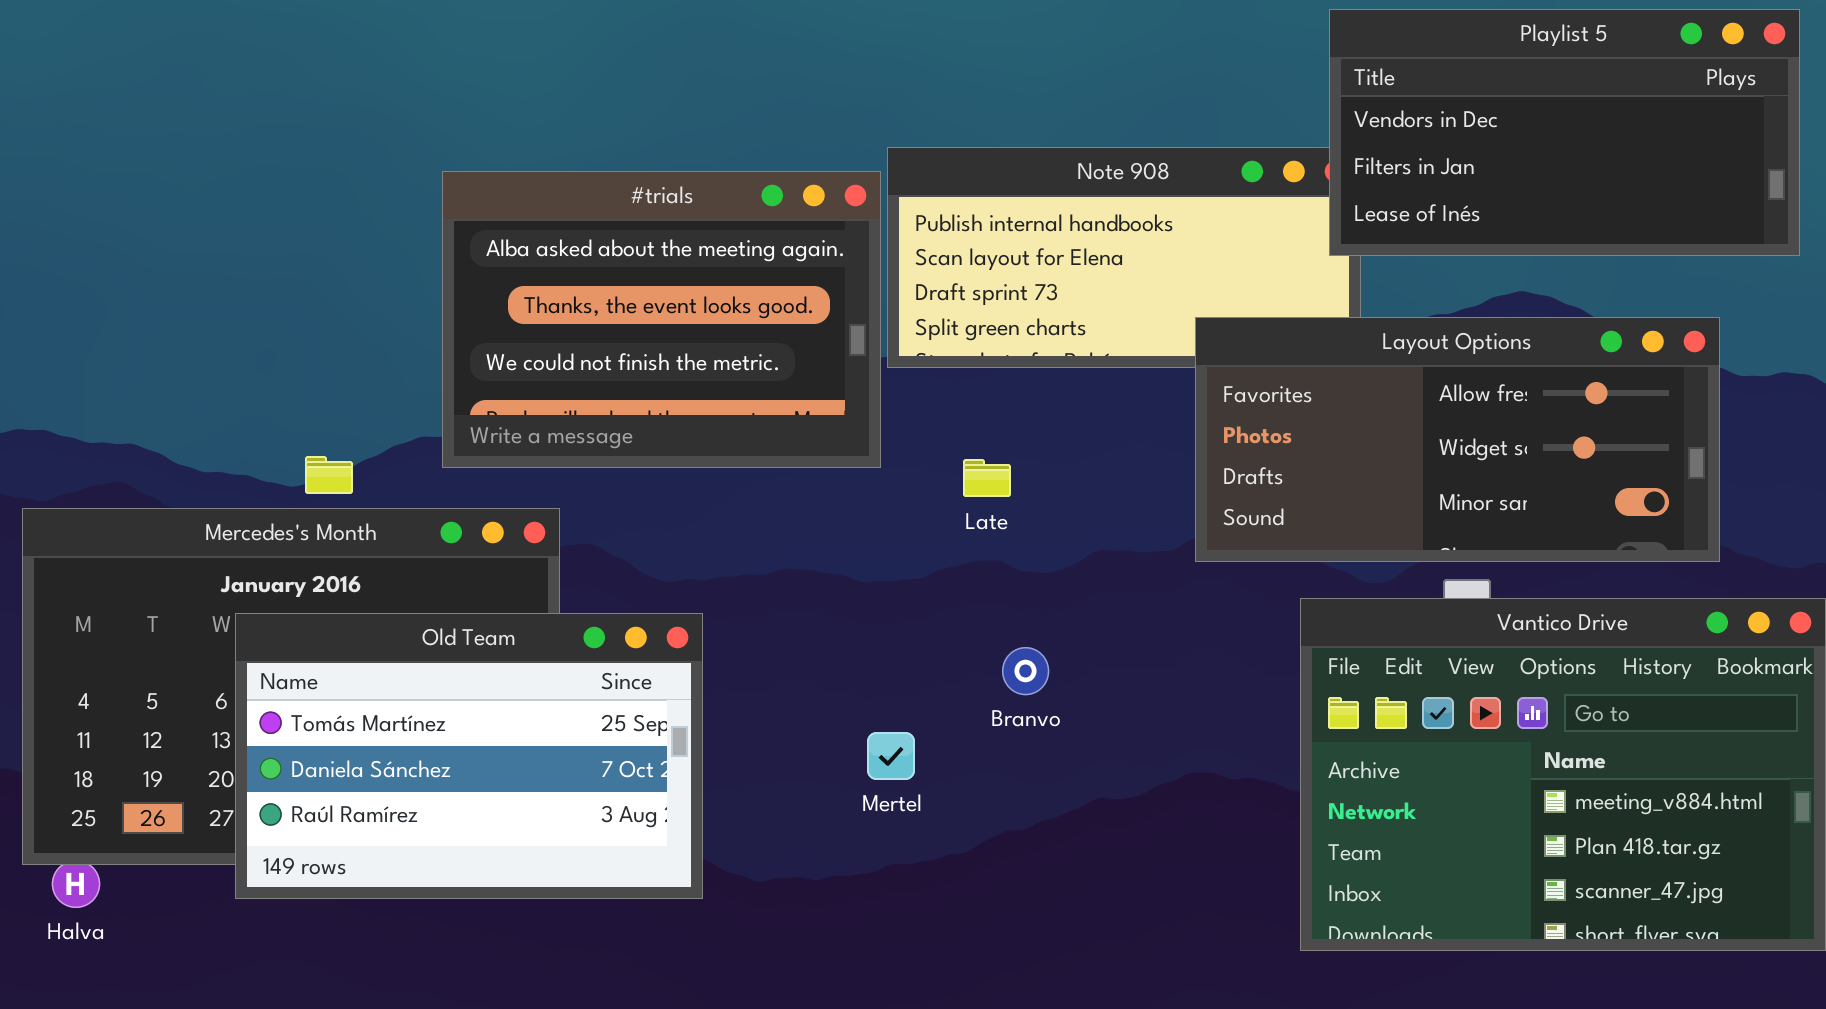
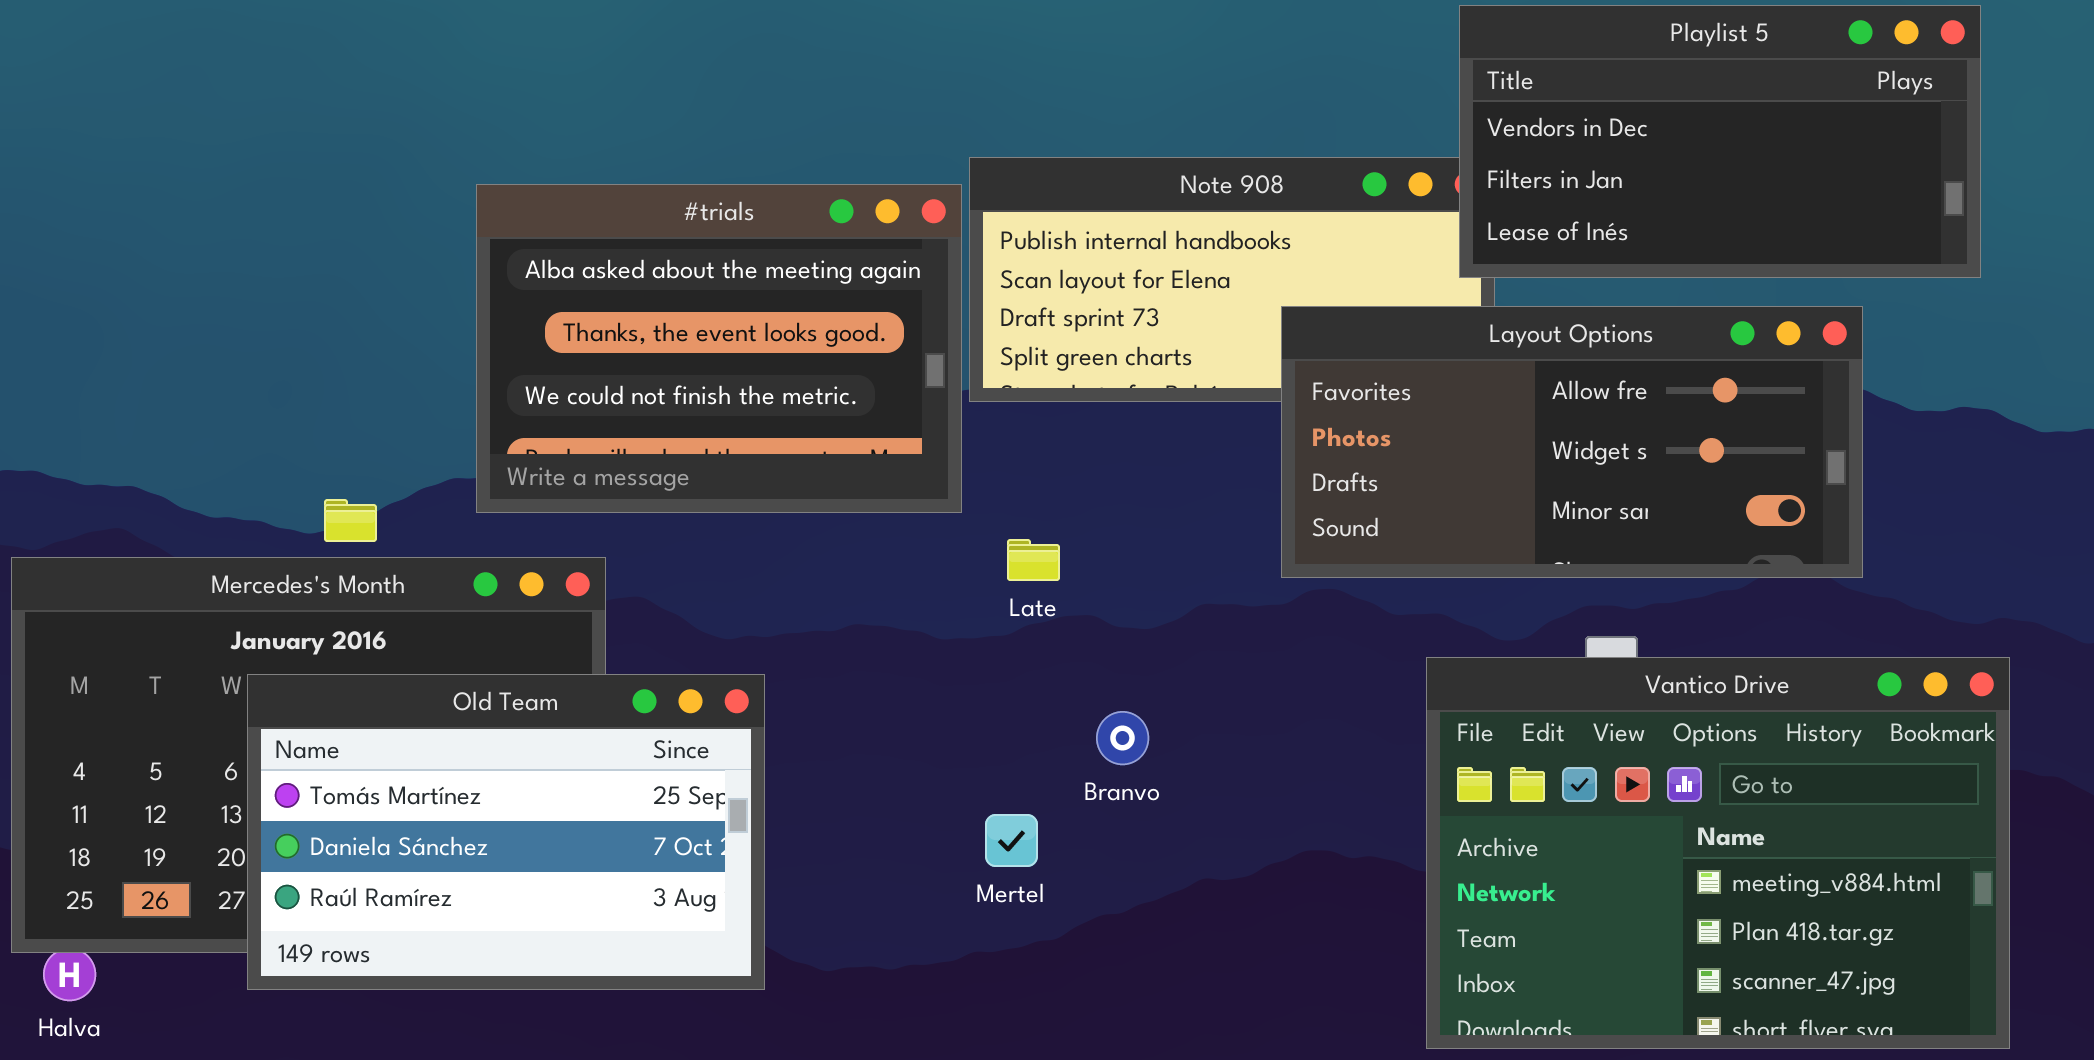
Layout Options: [1195,317,1720,562] -> [1281,306,1863,578], moved
Late: [963,459,1011,497] -> [1007,539,1060,581], moved
Mertel: [867,732,915,780] -> [985,814,1038,867], moved

